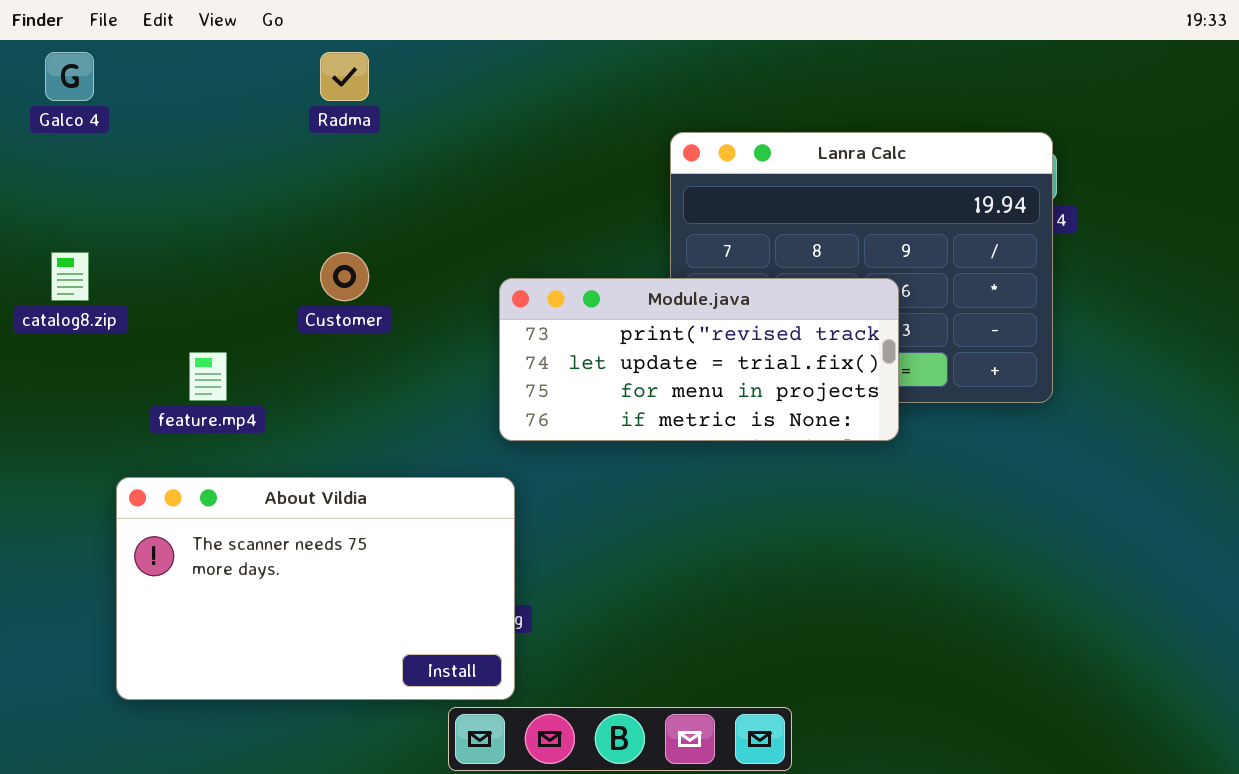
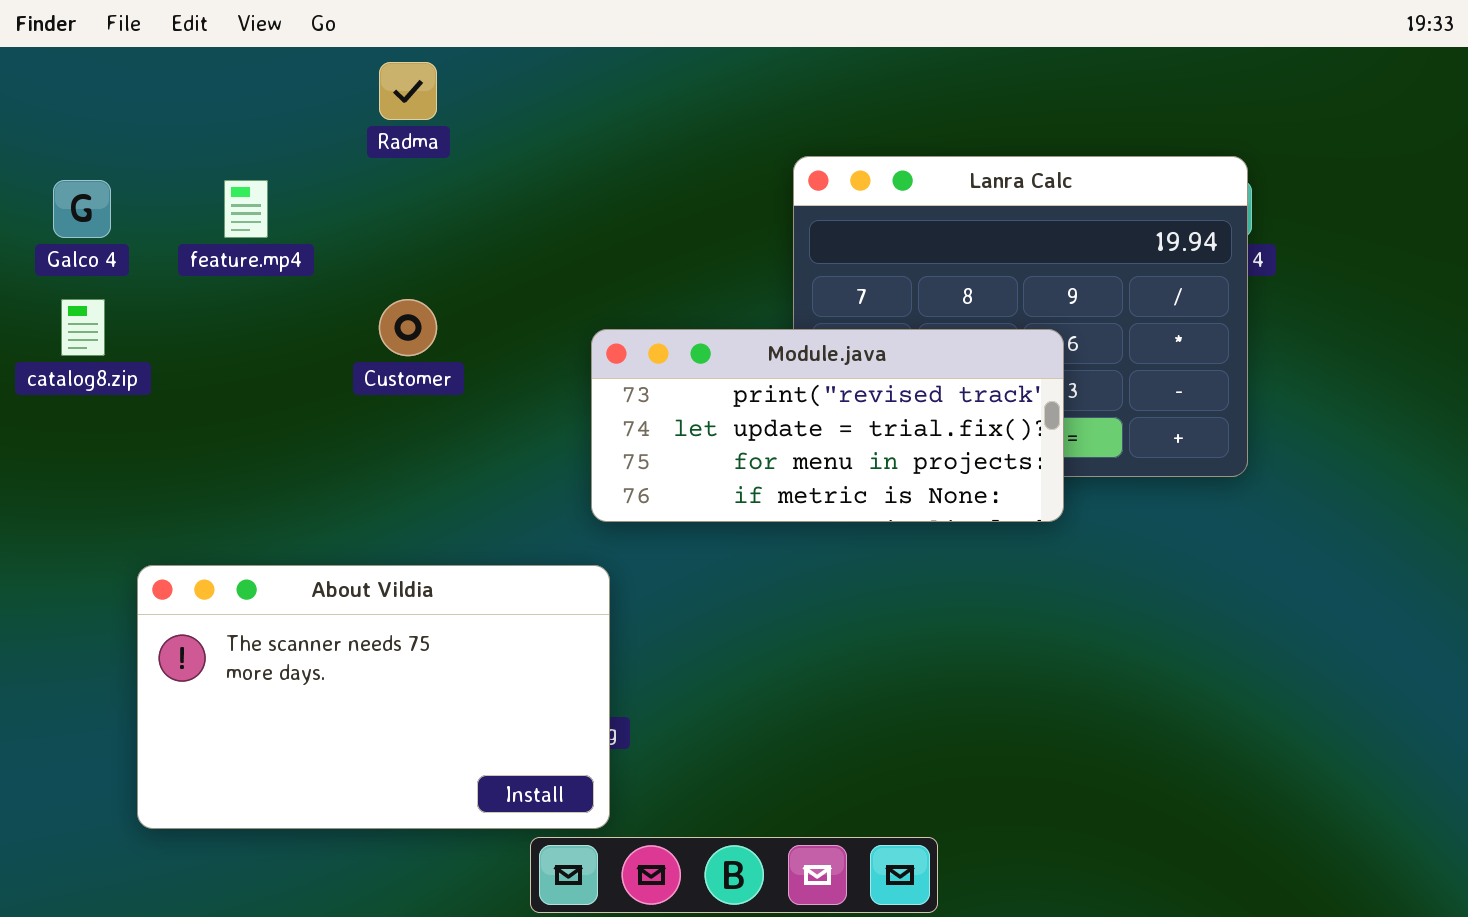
Galco 4: [45,52,94,101] -> [53,180,111,238], moved
feature.mp4: [189,352,227,401] -> [224,180,268,238], moved

